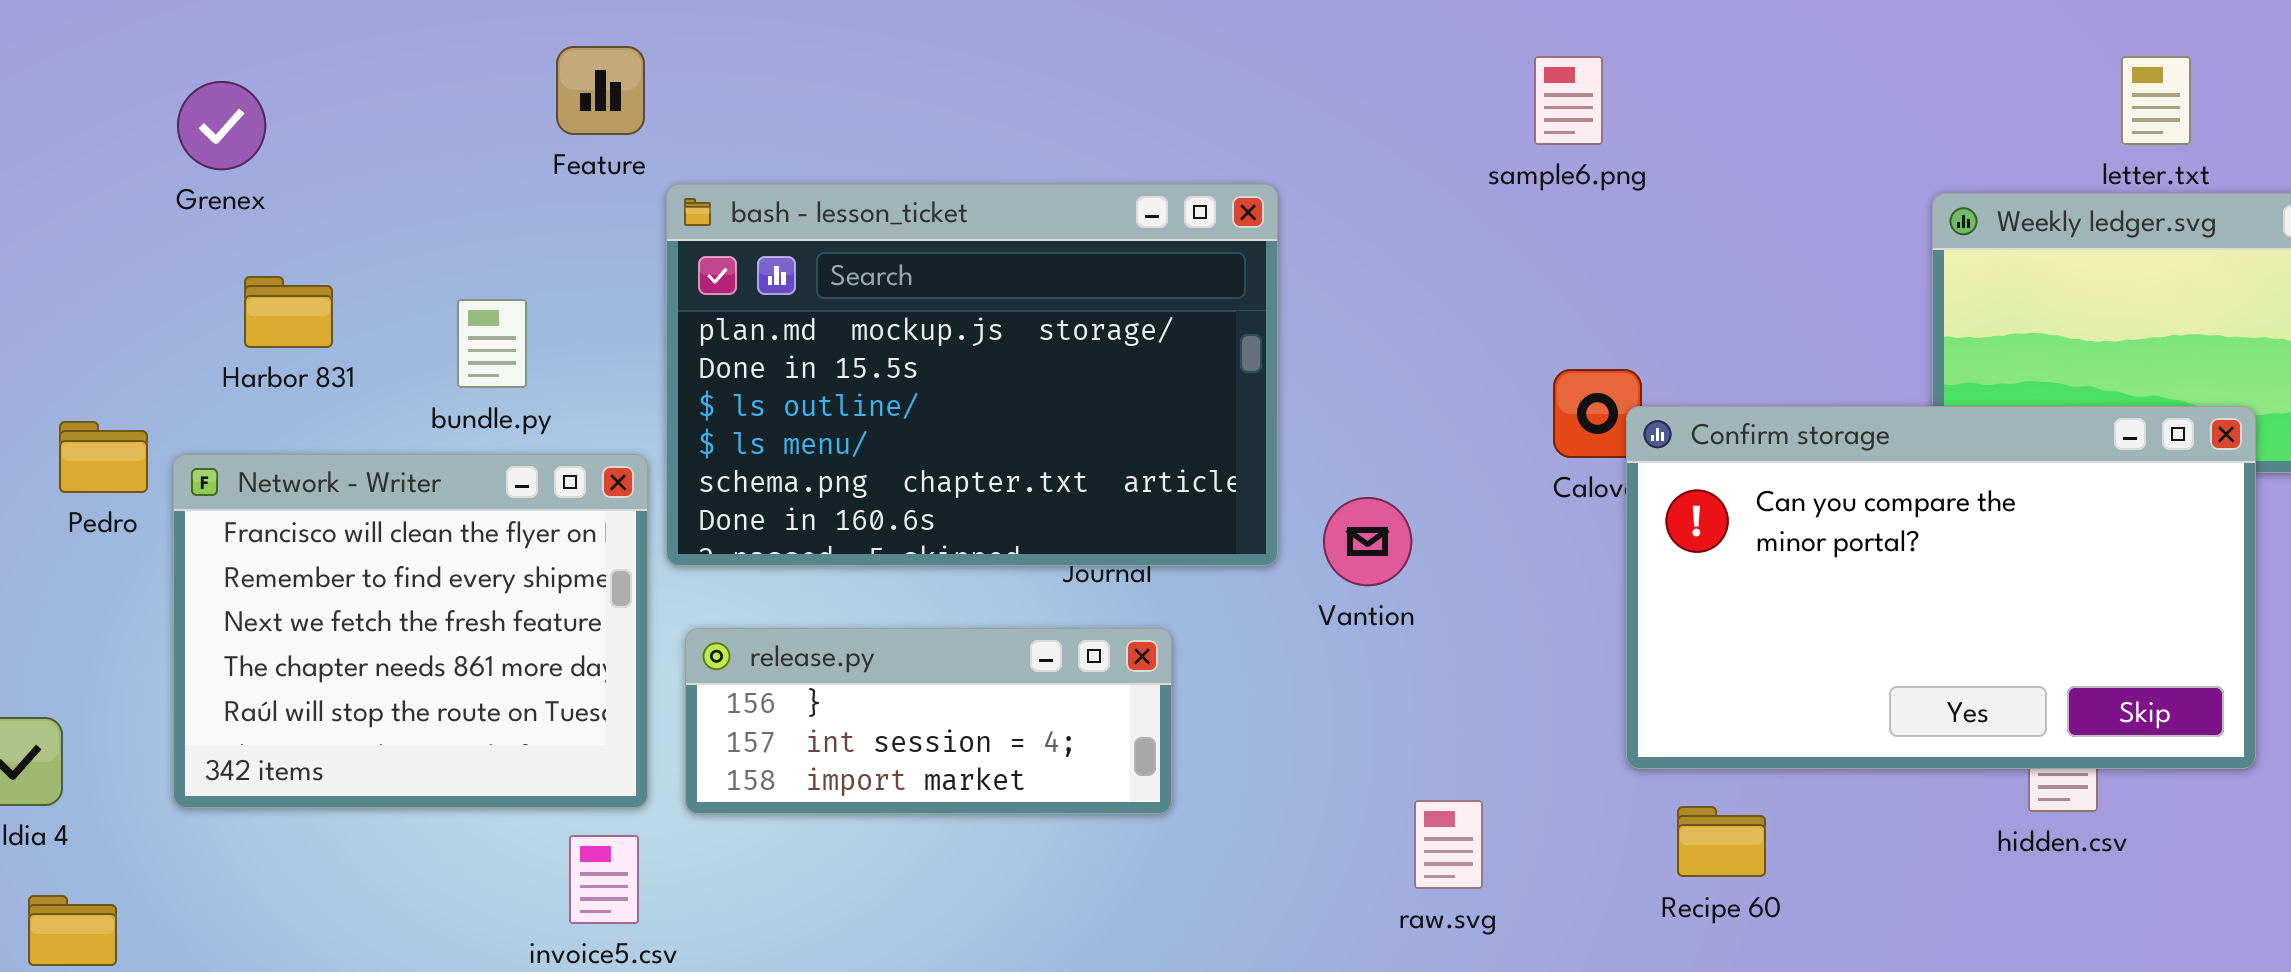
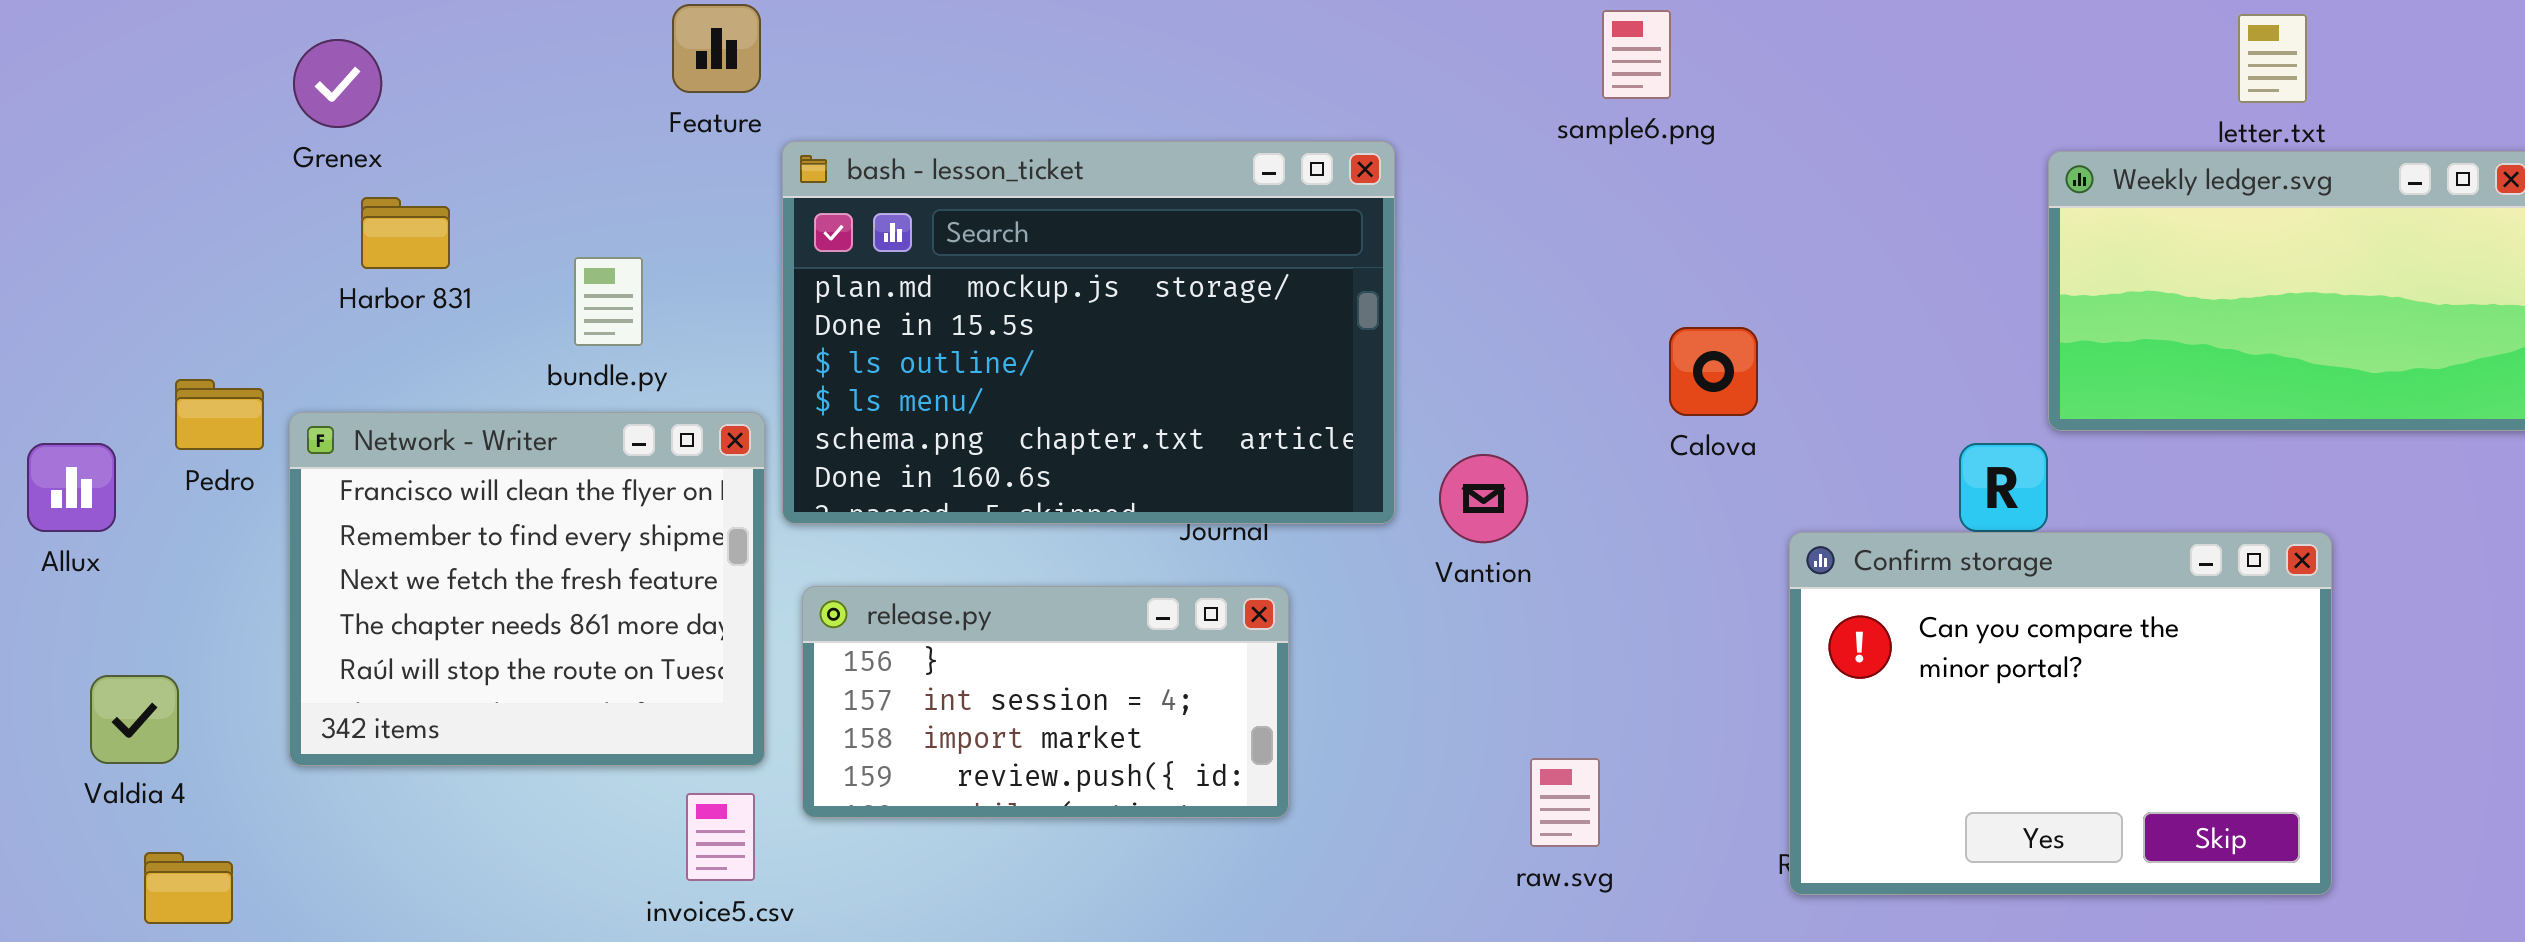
sample6.png: [1534,56,1603,145] -> [1602,10,1671,99], moved
Harbor 831: [244,276,333,348] -> [361,197,450,269], moved
Confirm storage: [1626,406,2256,769] -> [1789,532,2332,895], moved, resized
release.py: [685,628,1172,814] -> [802,586,1289,818], resized

